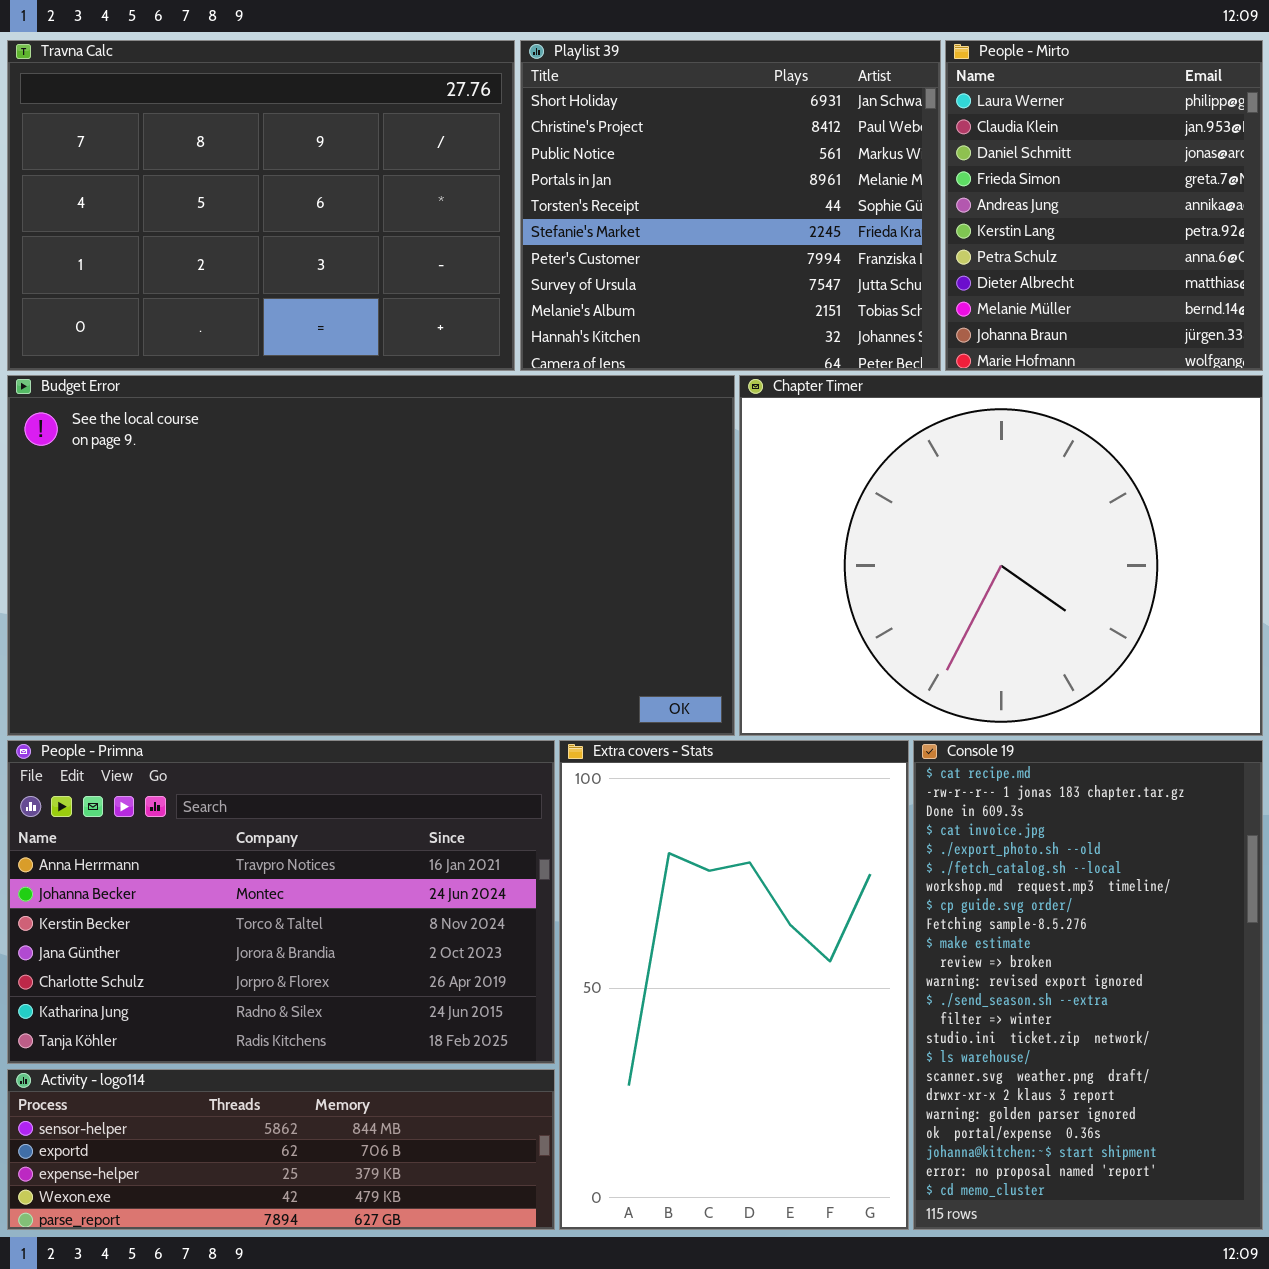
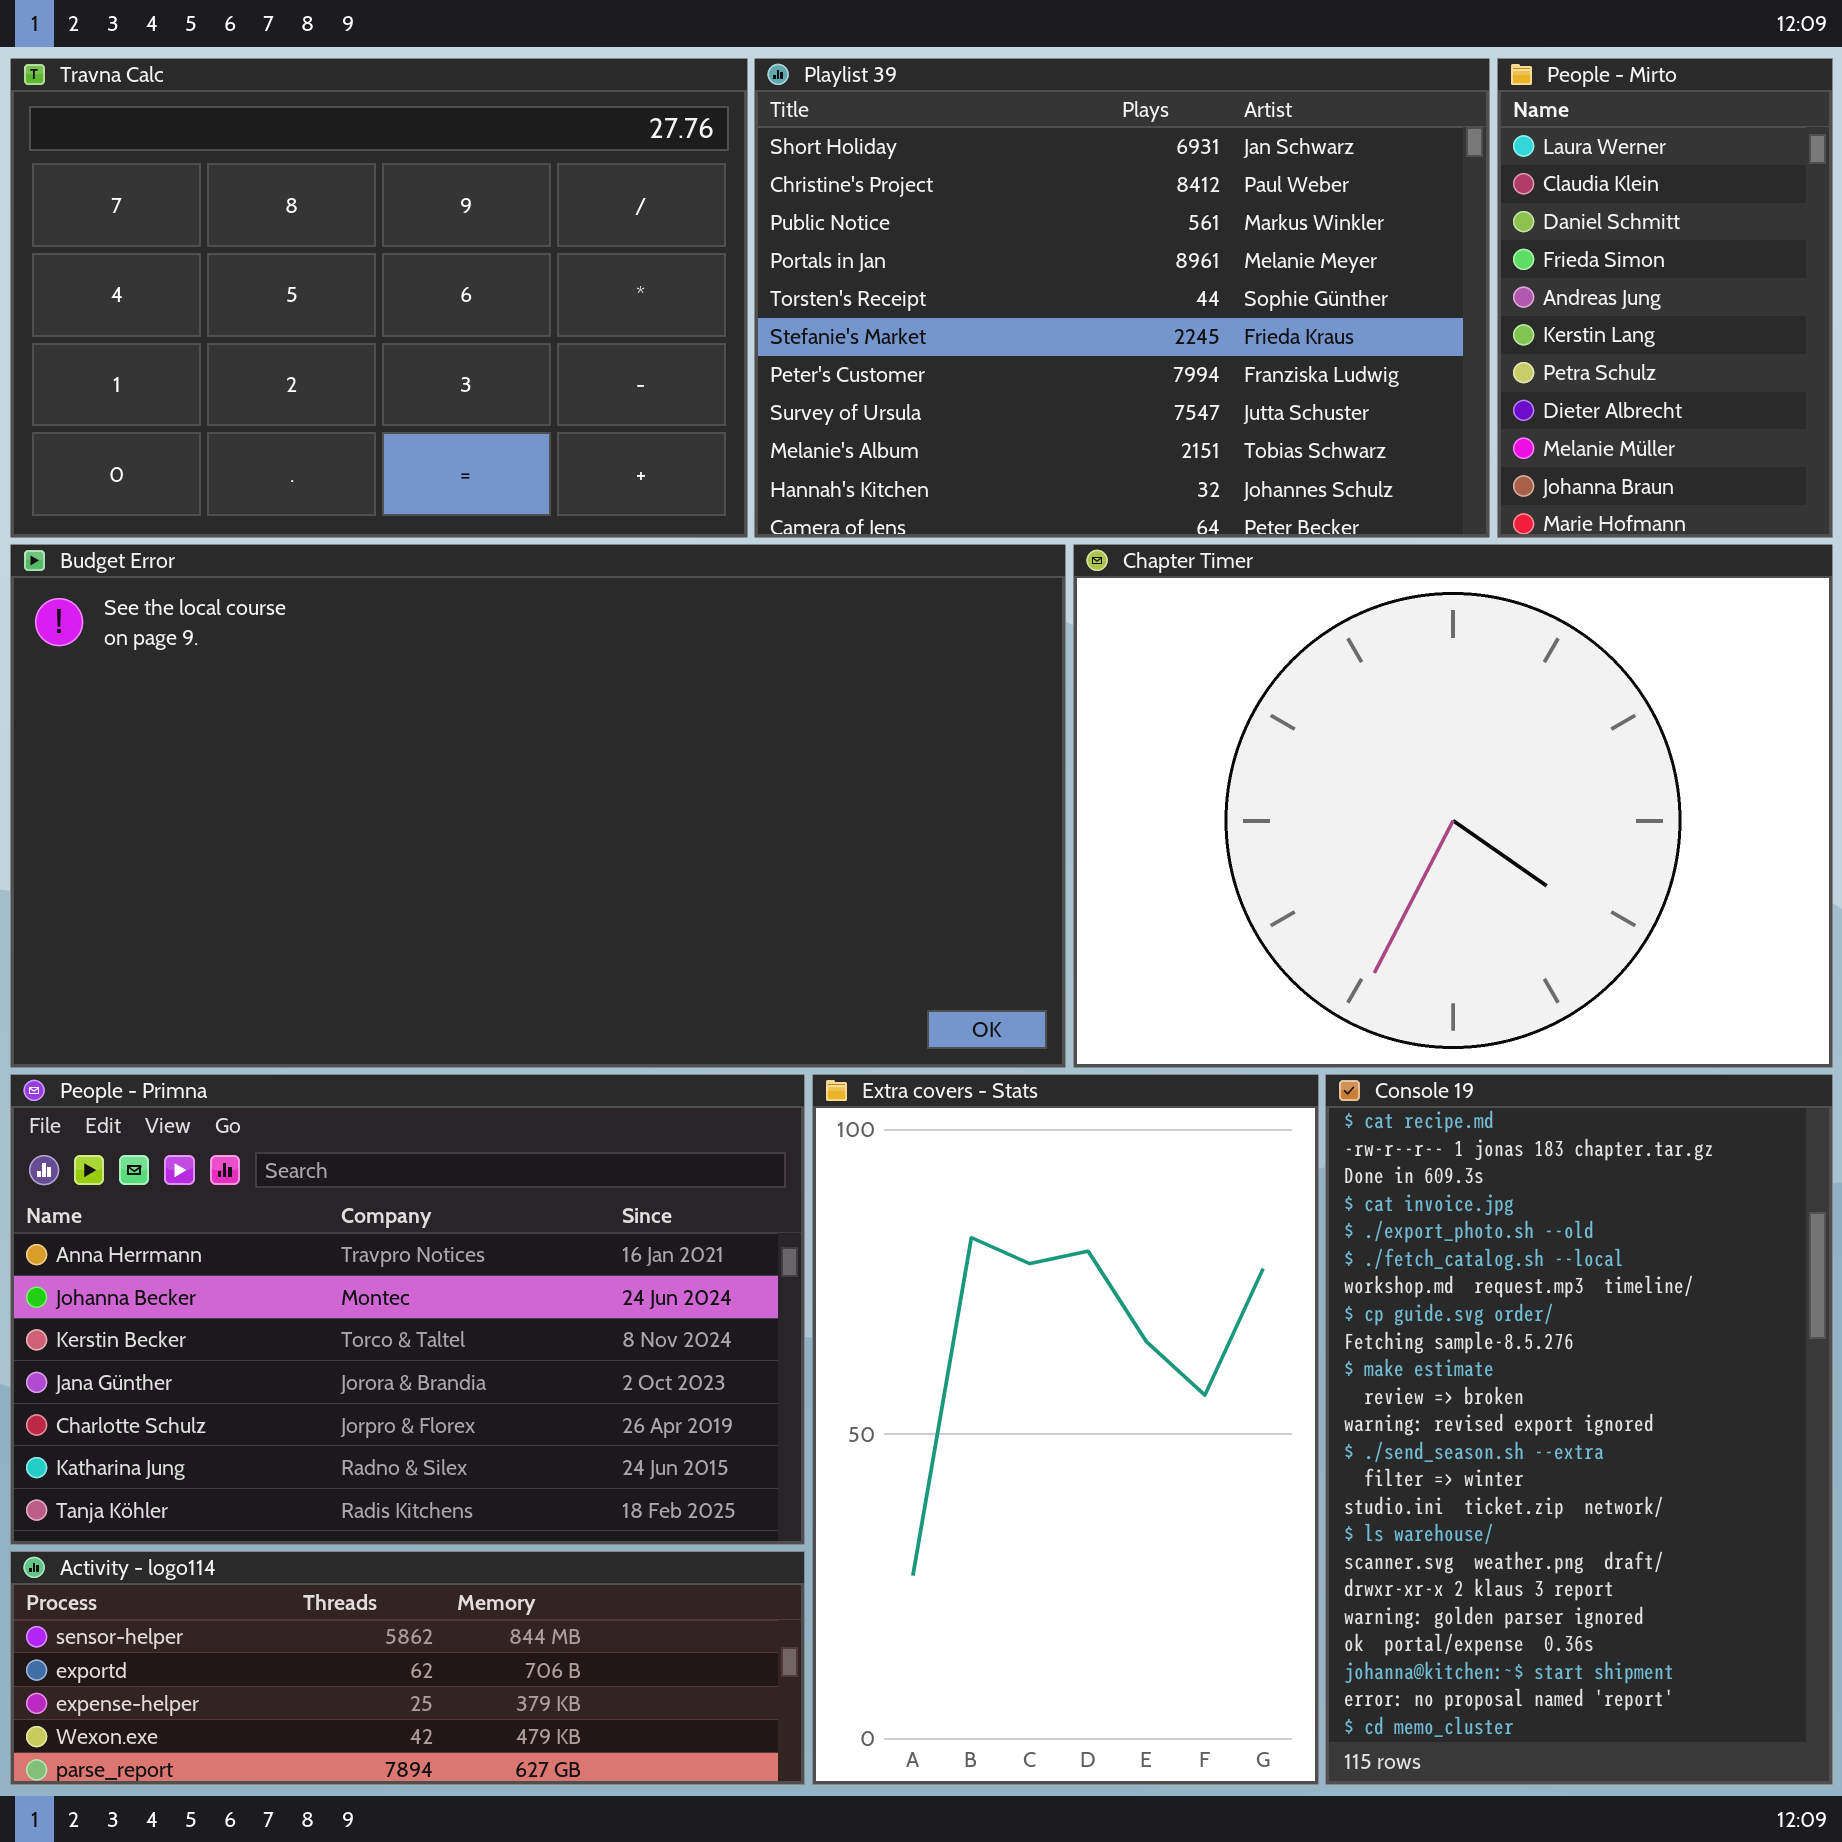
Playlist 39: [520,40,941,371] -> [754,58,1490,538], resized
People - Mirto: [945,40,1263,371] -> [1497,58,1833,538], resized

